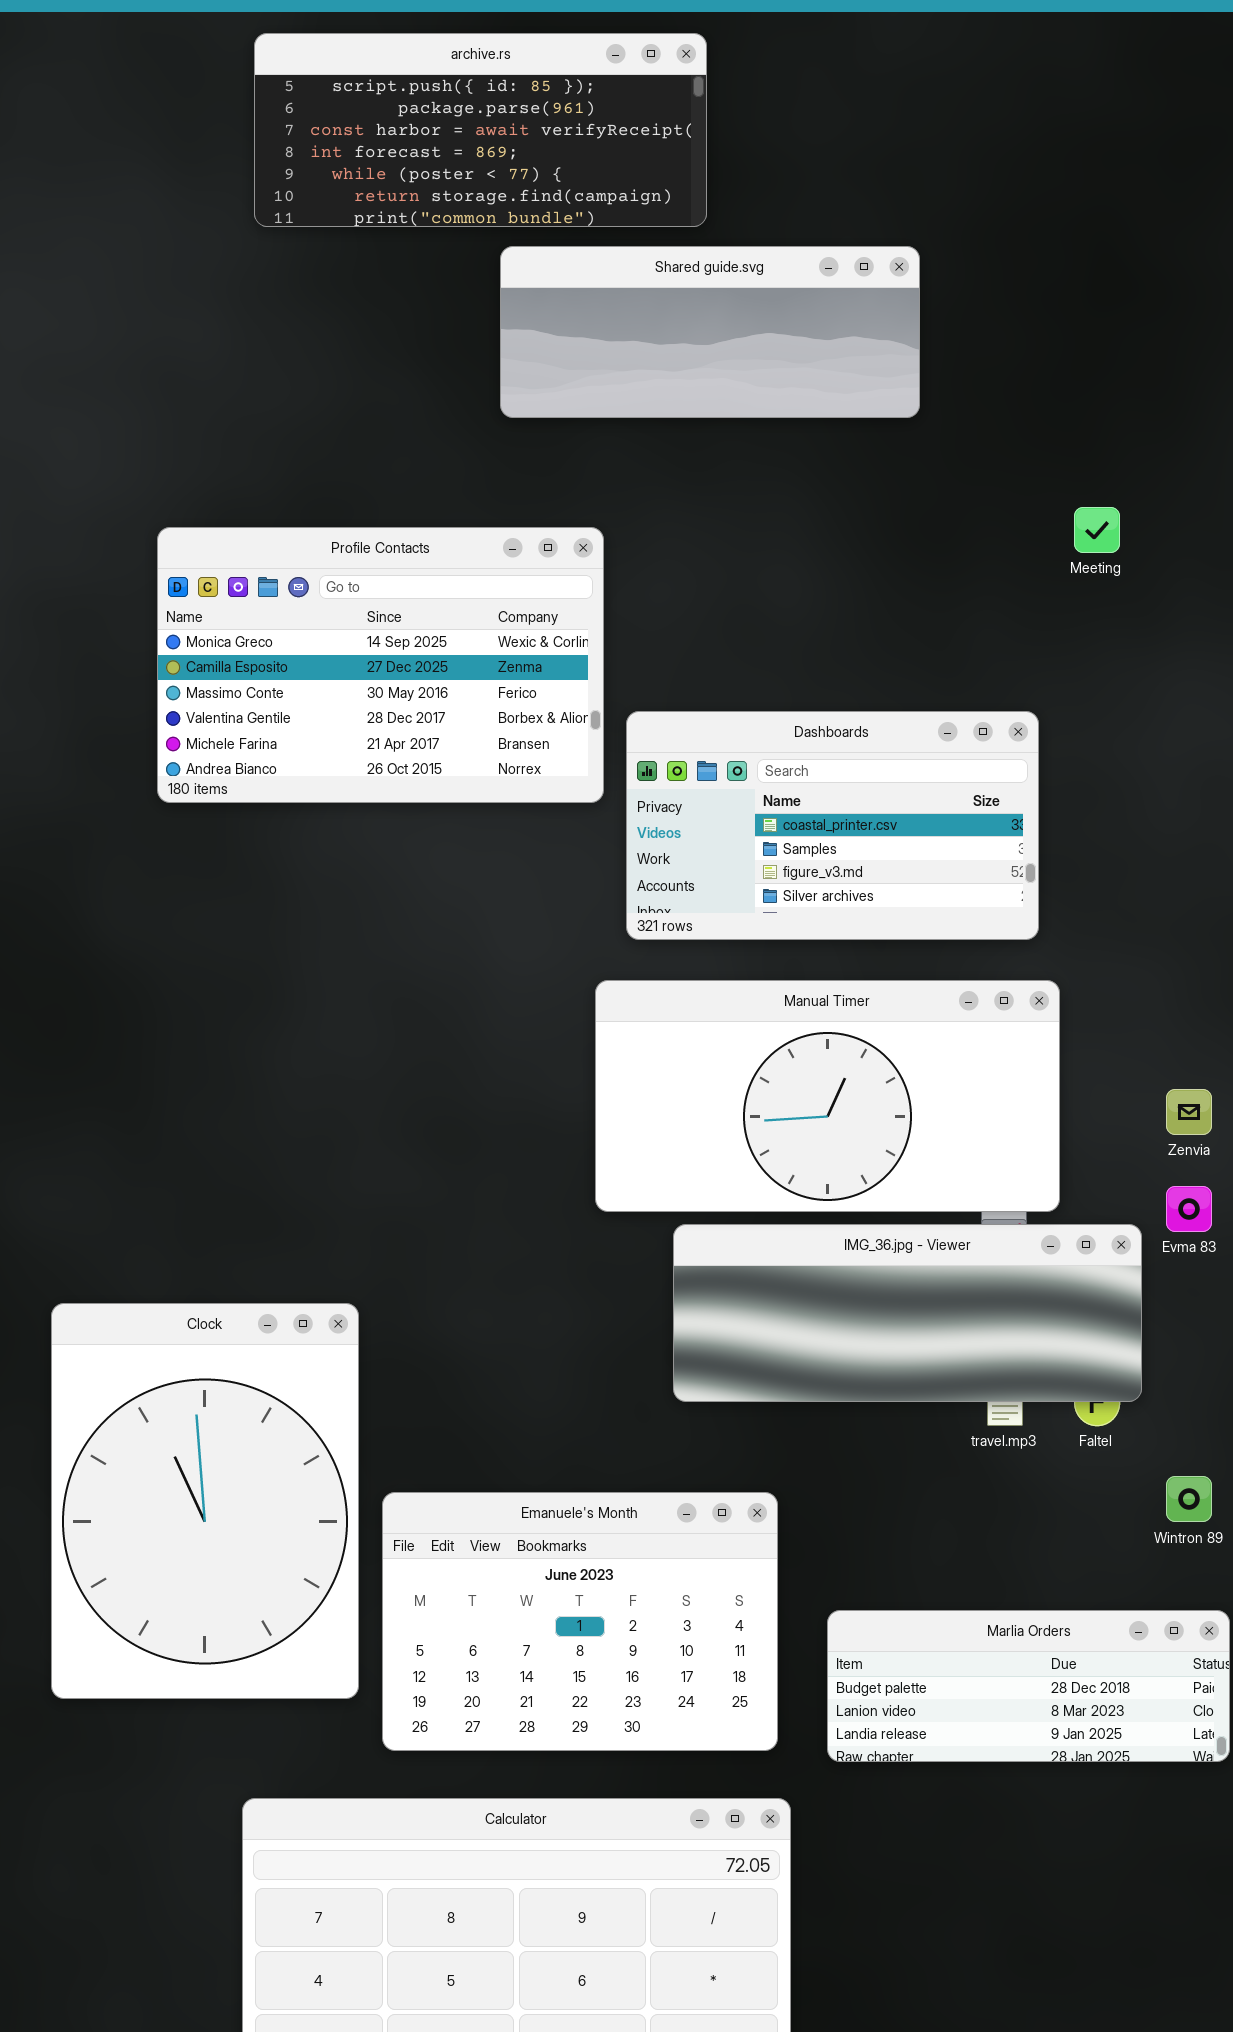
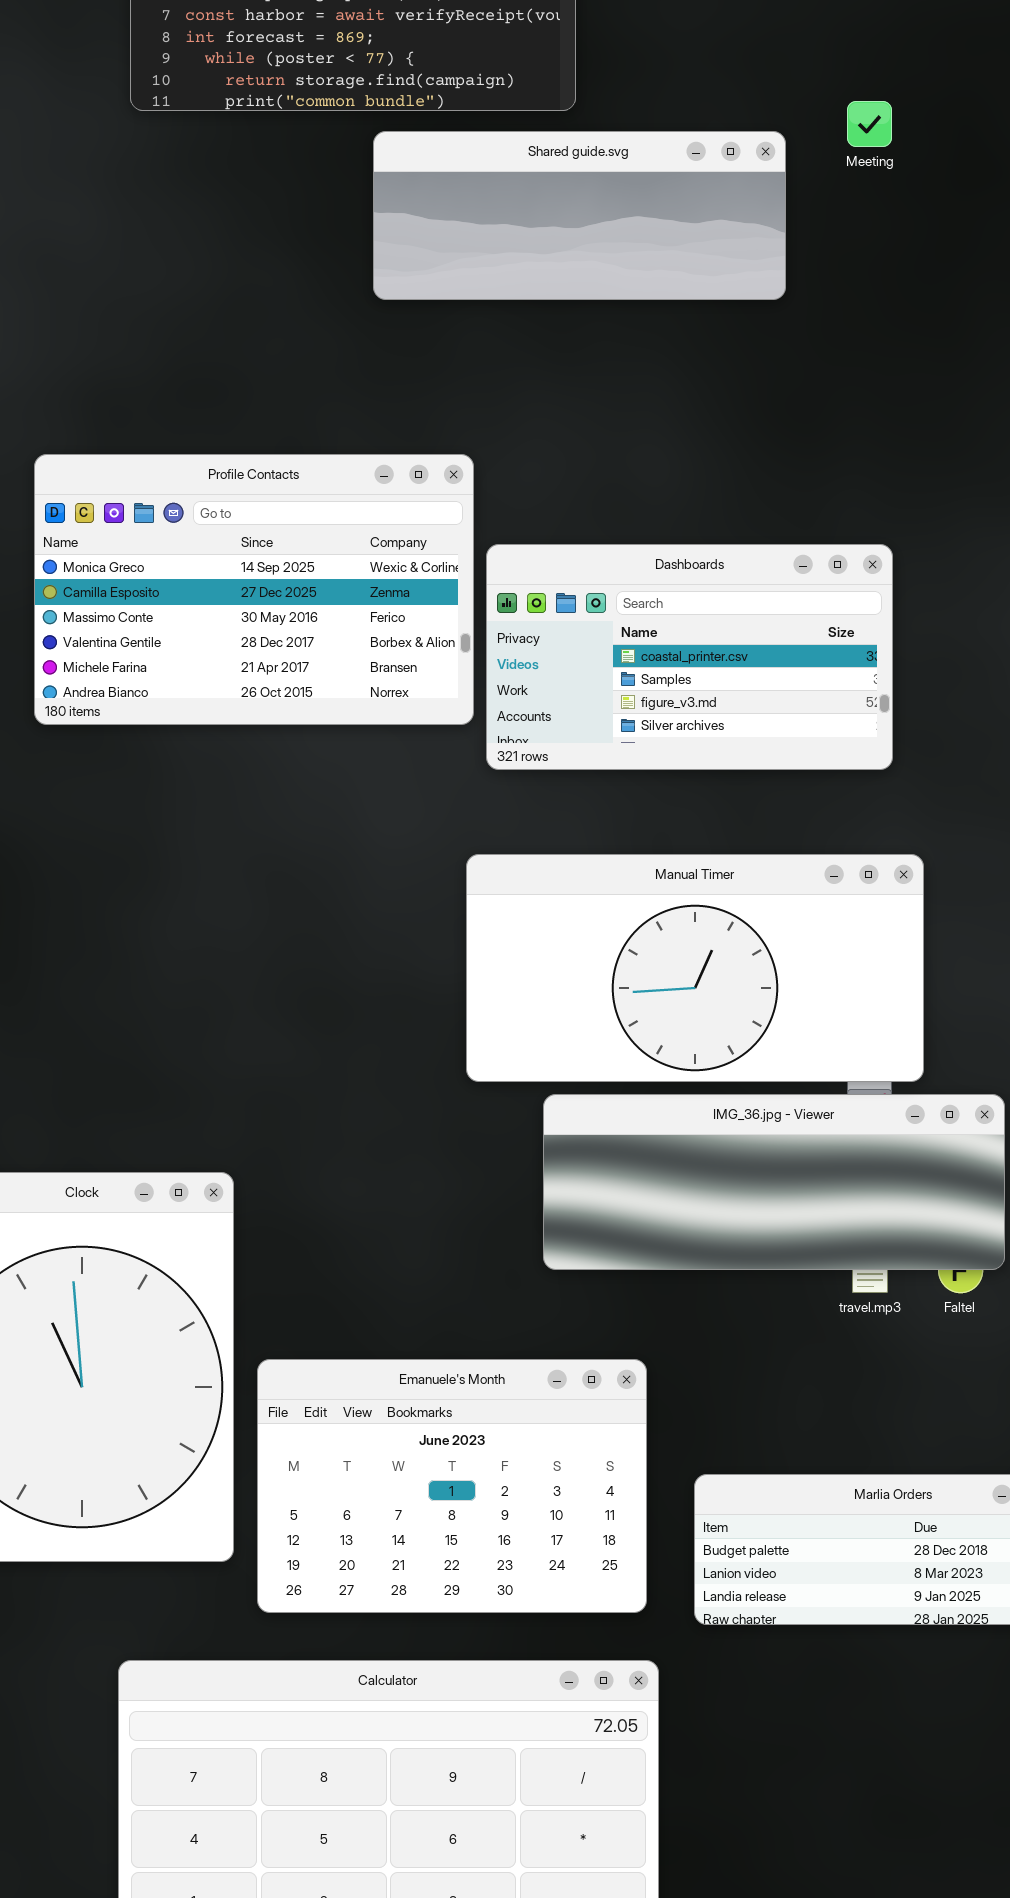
Meeting: [1074,507,1120,553] -> [847,101,892,147], moved
Profile Contacts: [157,527,604,803] -> [34,454,474,725], moved
Dashboards: [626,711,1039,940] -> [486,544,893,770], moved

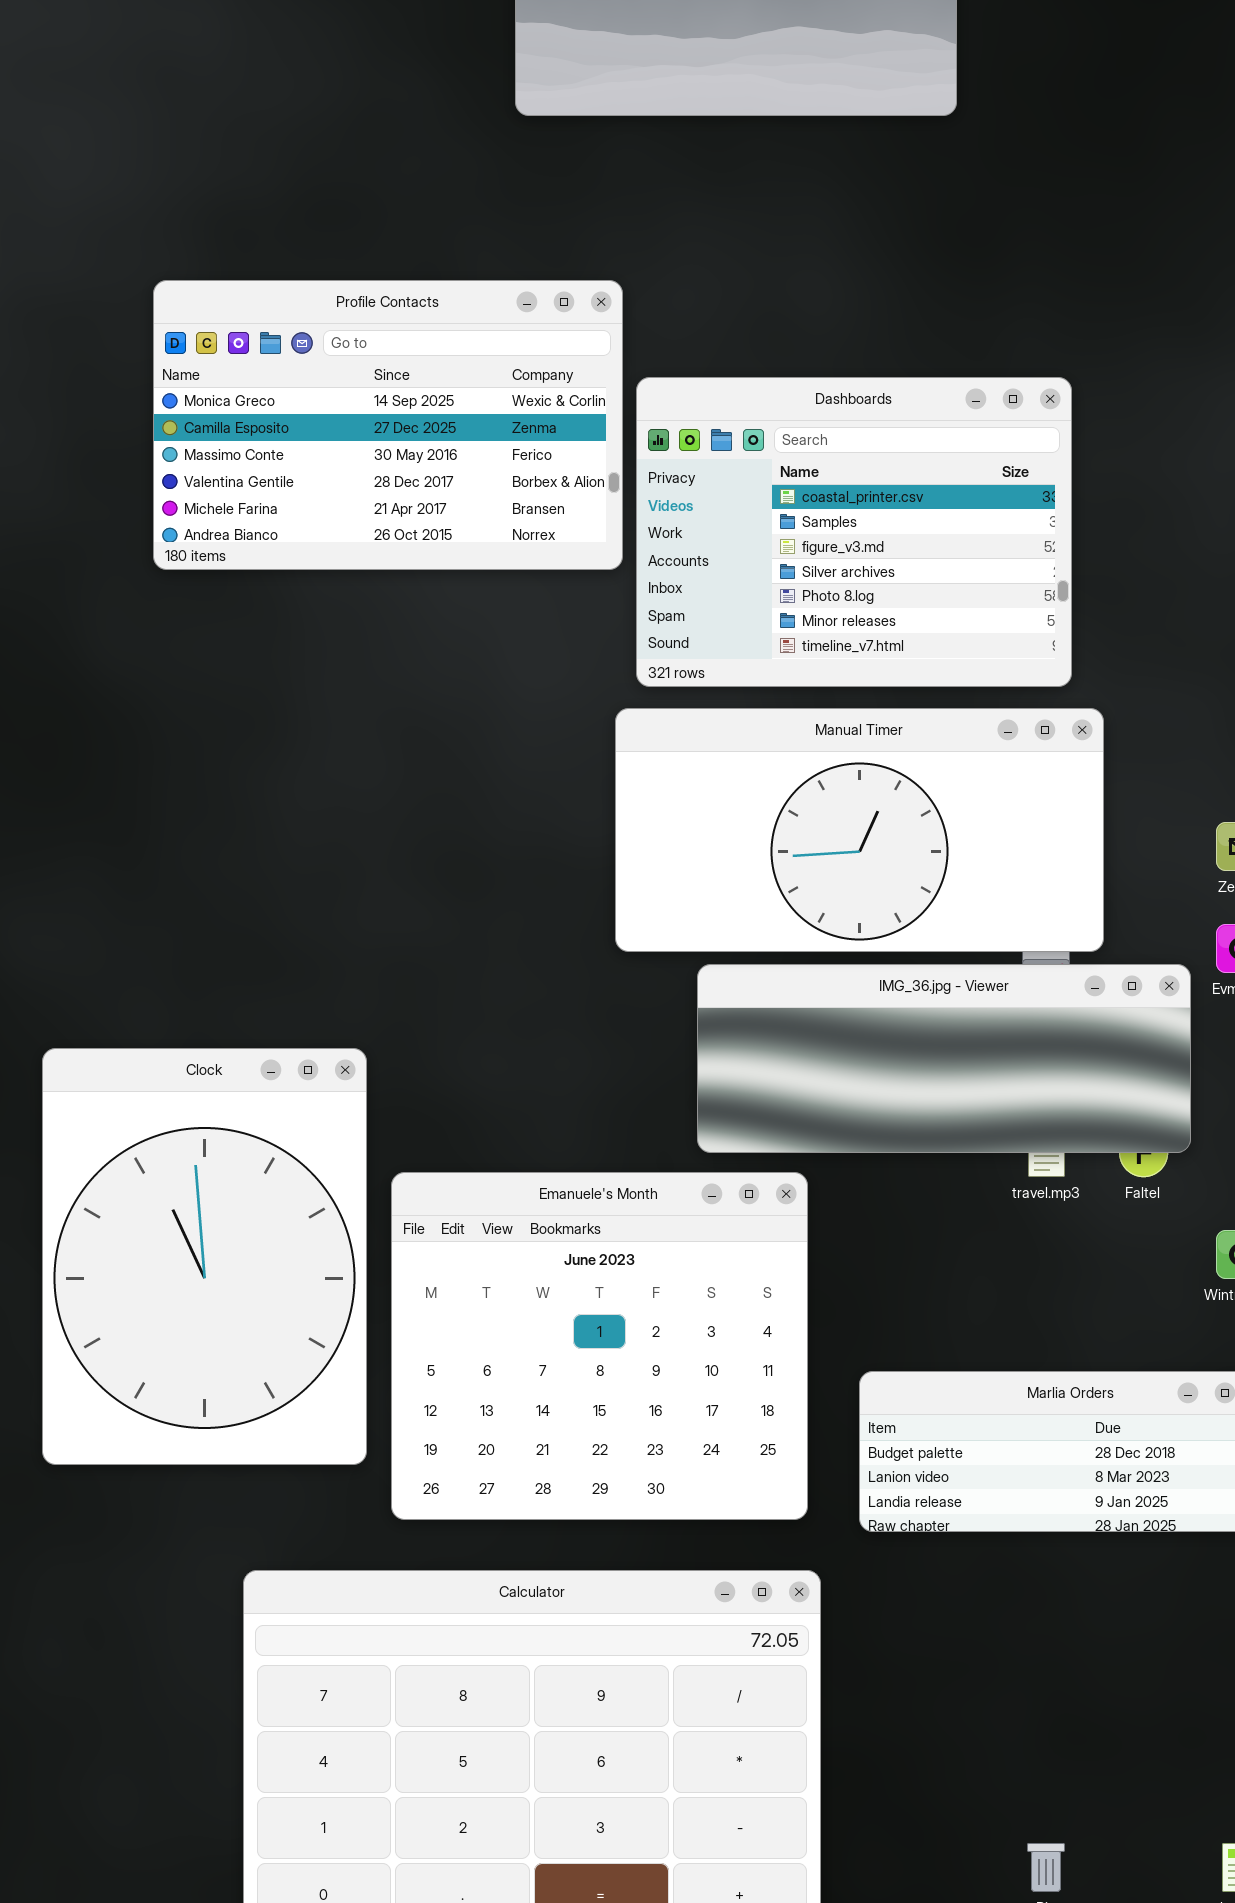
Dashboards: [486,544,893,770] -> [636,377,1072,687], resized
Emanuele's Month: [257,1359,647,1613] -> [391,1172,808,1520], resized

